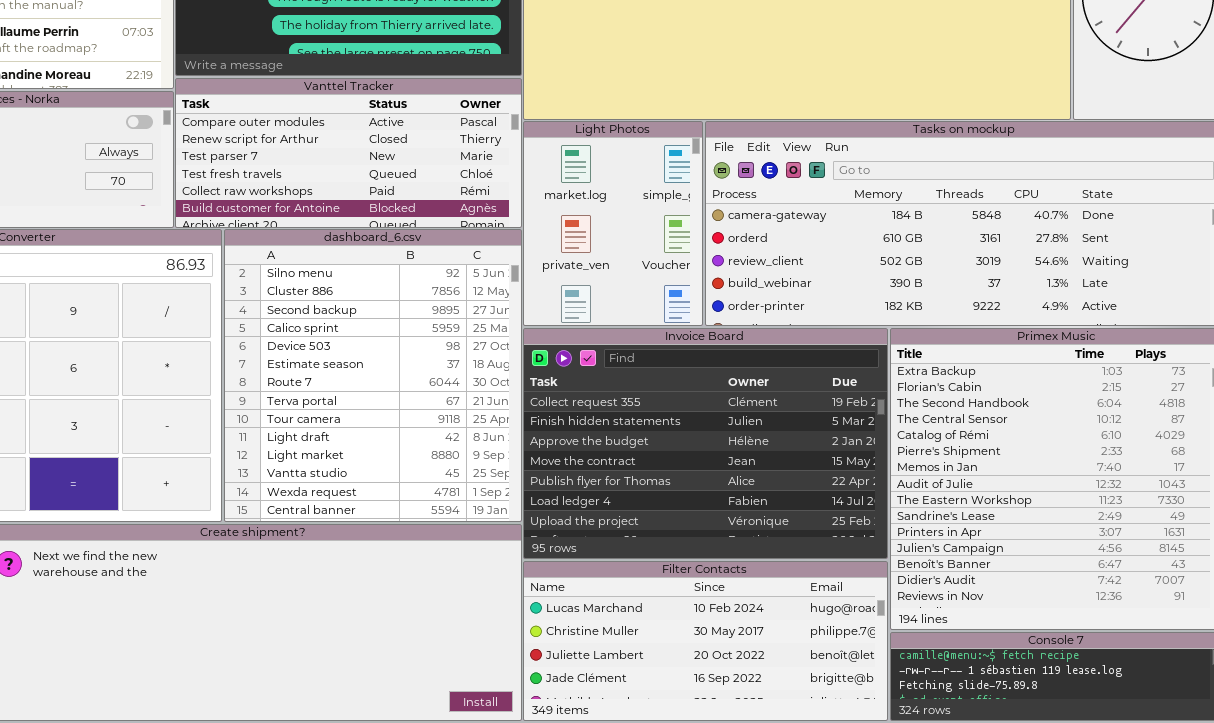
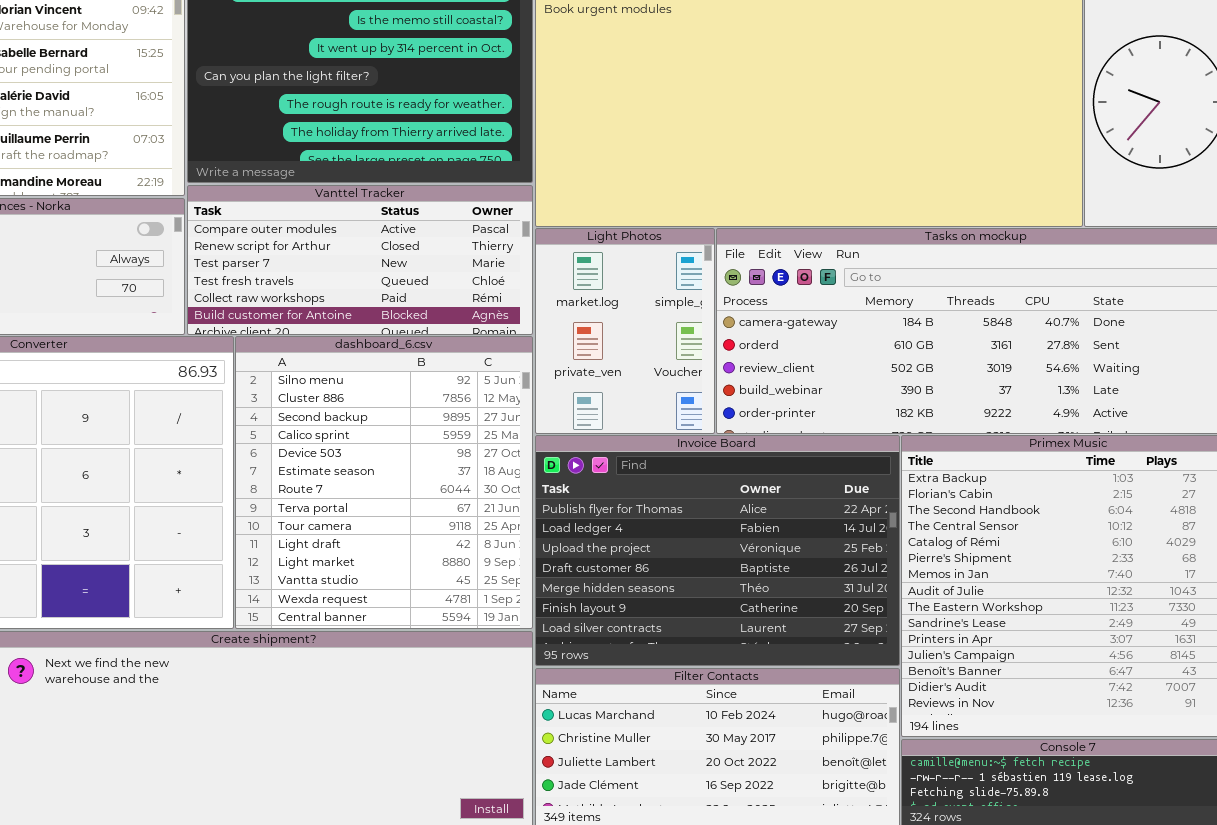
Invoice Board: [523,328,888,559] -> [535,435,900,666], scrolled down 4 rows

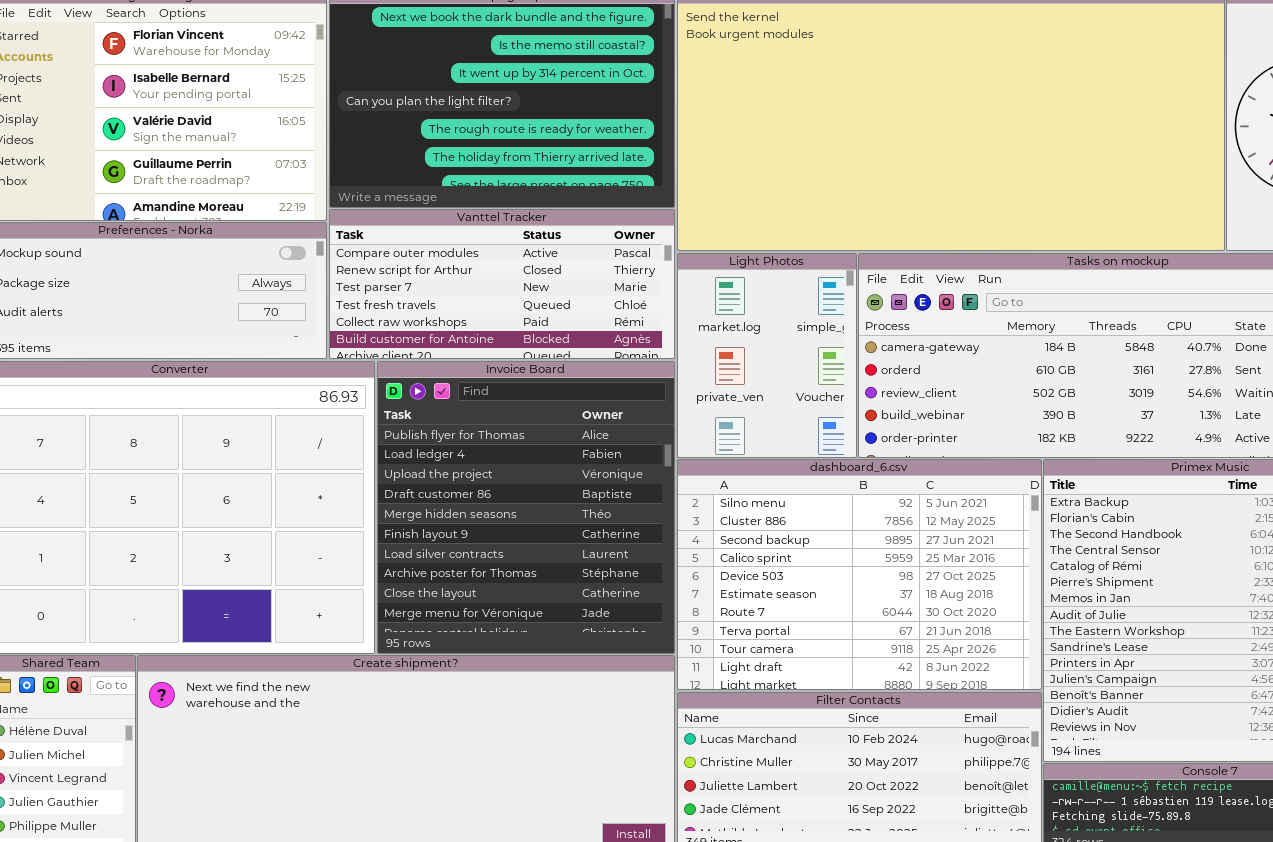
dashboard_6.csv: [235,336,533,629] -> [677,459,1042,690], moved, resized
Invoice Board: [535,435,900,666] -> [377,361,675,654], moved, resized

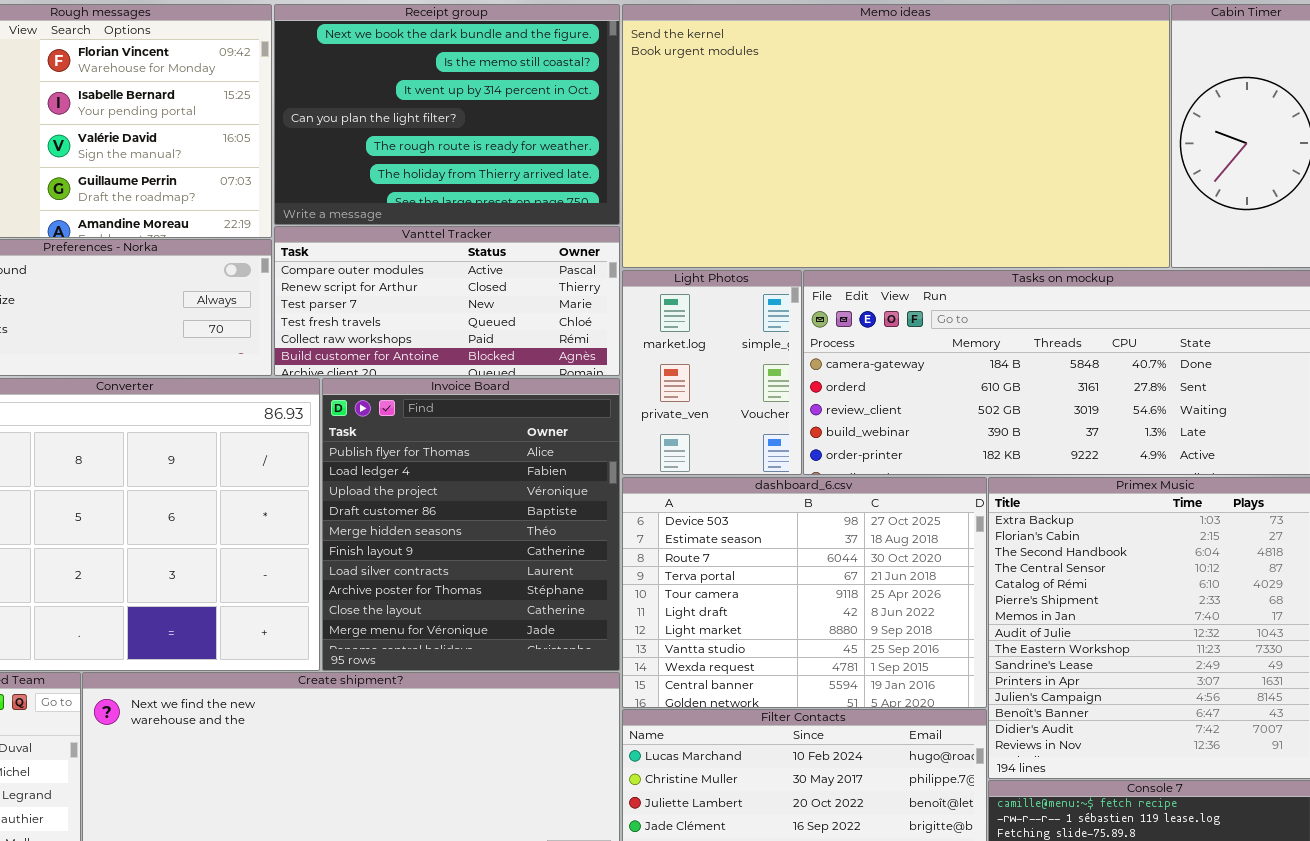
dashboard_6.csv: [677,459,1042,690] -> [622,477,987,708], scrolled down 4 rows

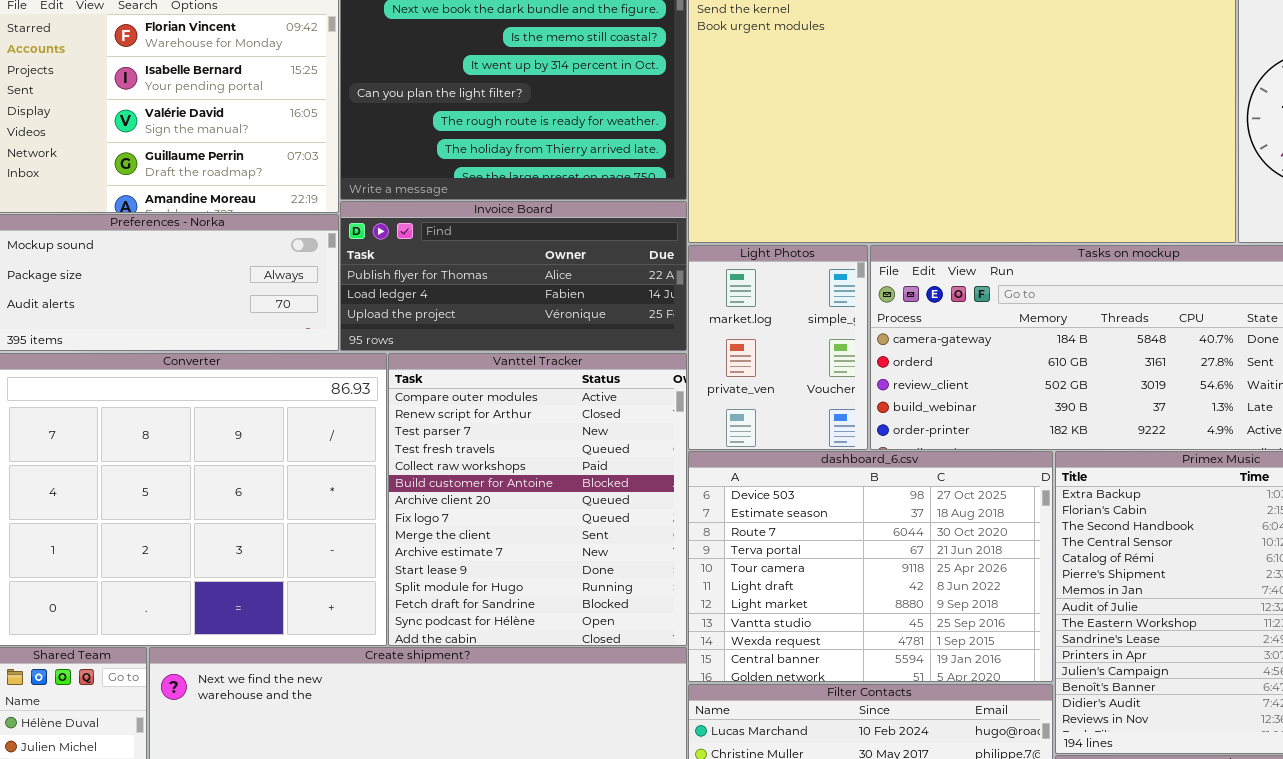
Vanttel Tracker: [274,226,620,376] -> [388,353,687,646], moved, resized
Invoice Board: [322,378,620,671] -> [340,201,687,351], moved, resized

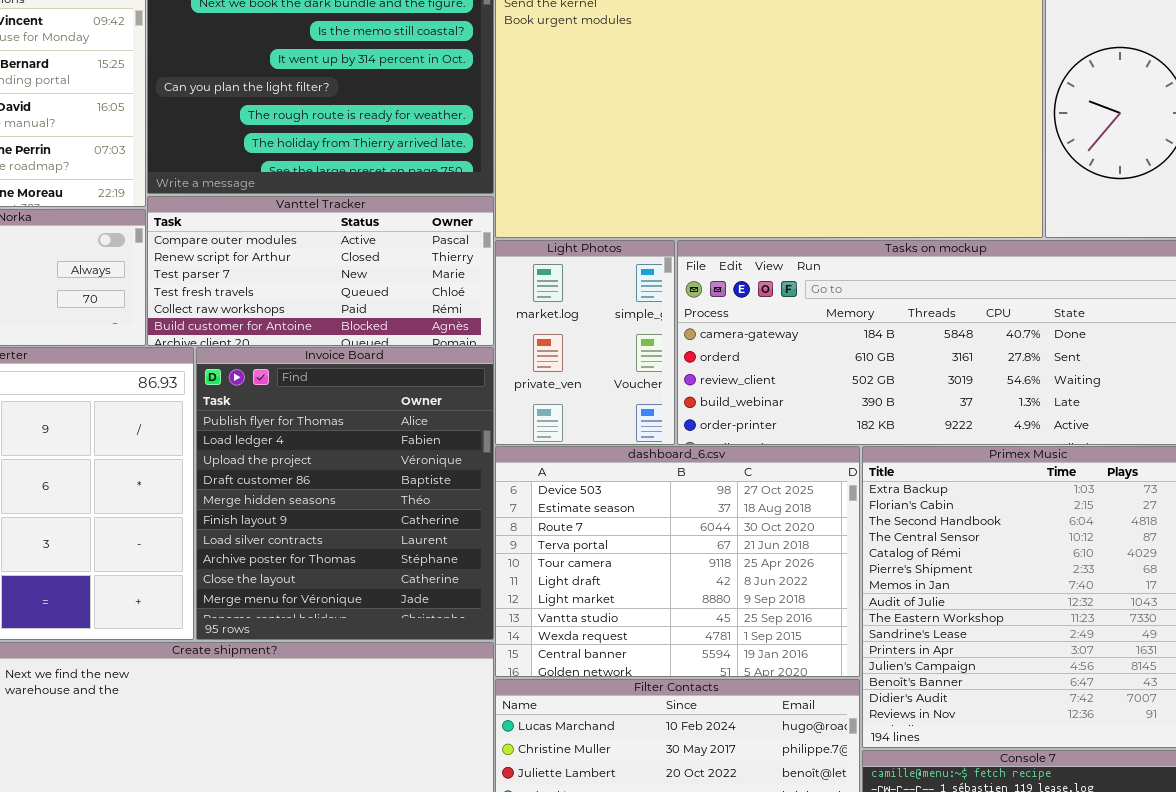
Invoice Board: [340,201,687,351] -> [196,347,494,640], moved, resized
Vanttel Tracker: [388,353,687,646] -> [147,196,494,346], moved, resized

